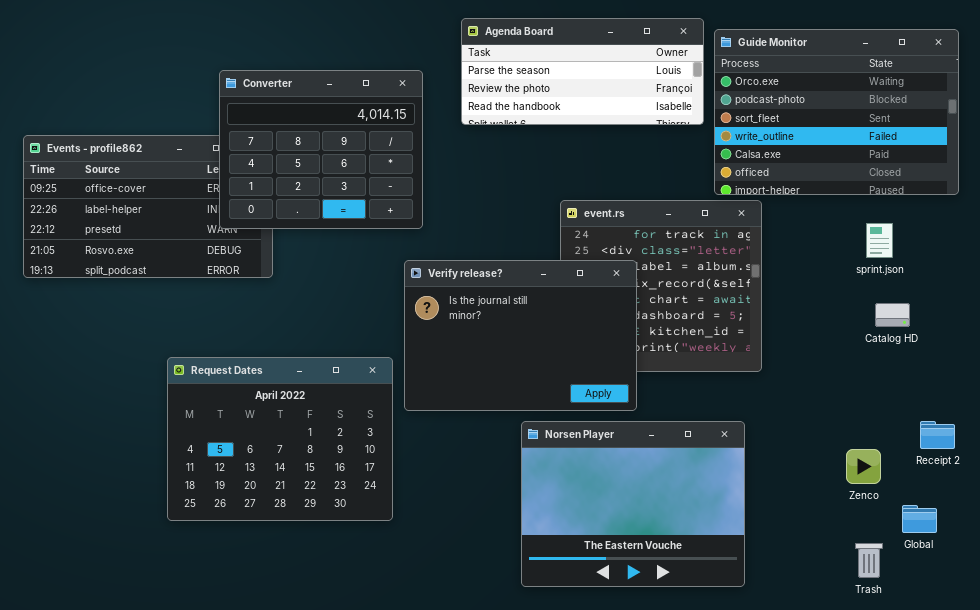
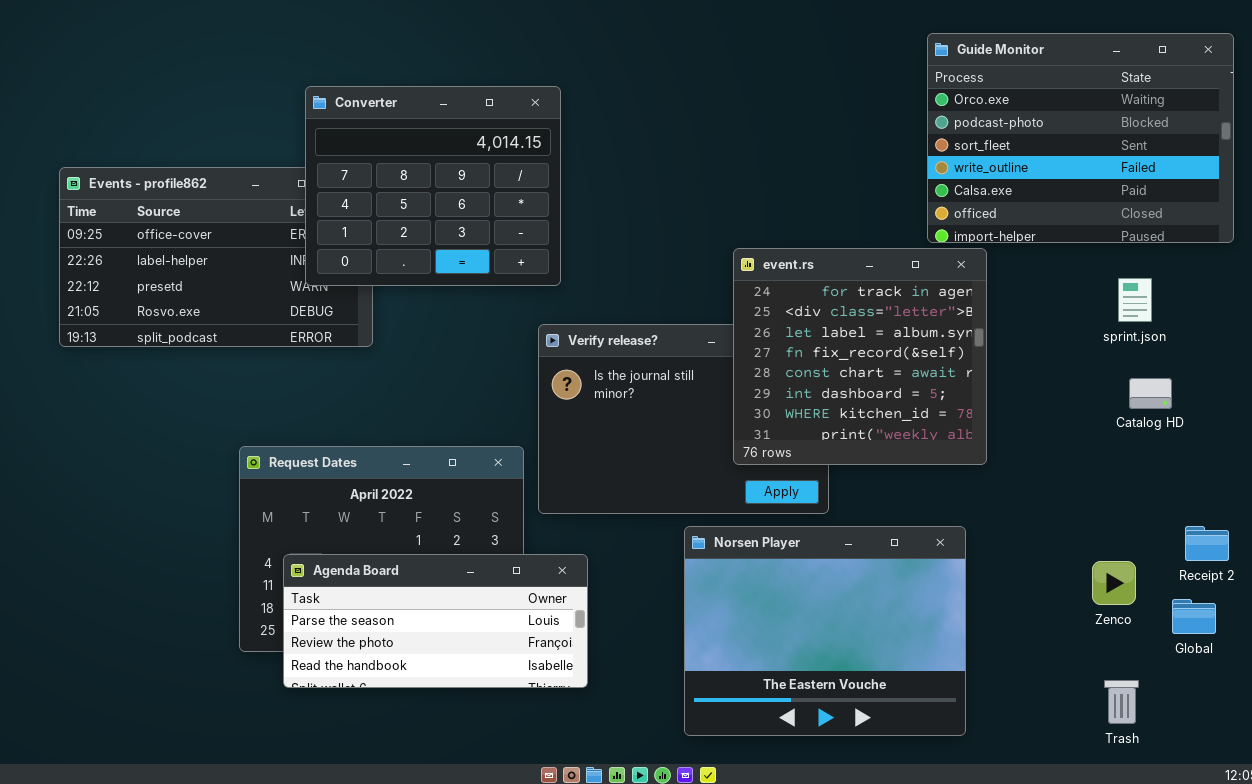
Agenda Board: [461,18,704,125] -> [283,554,588,688], moved
event.rs: [560,200,762,372] -> [733,248,987,465], raised
Global: [902,505,937,533] -> [1172,599,1216,634], moved

